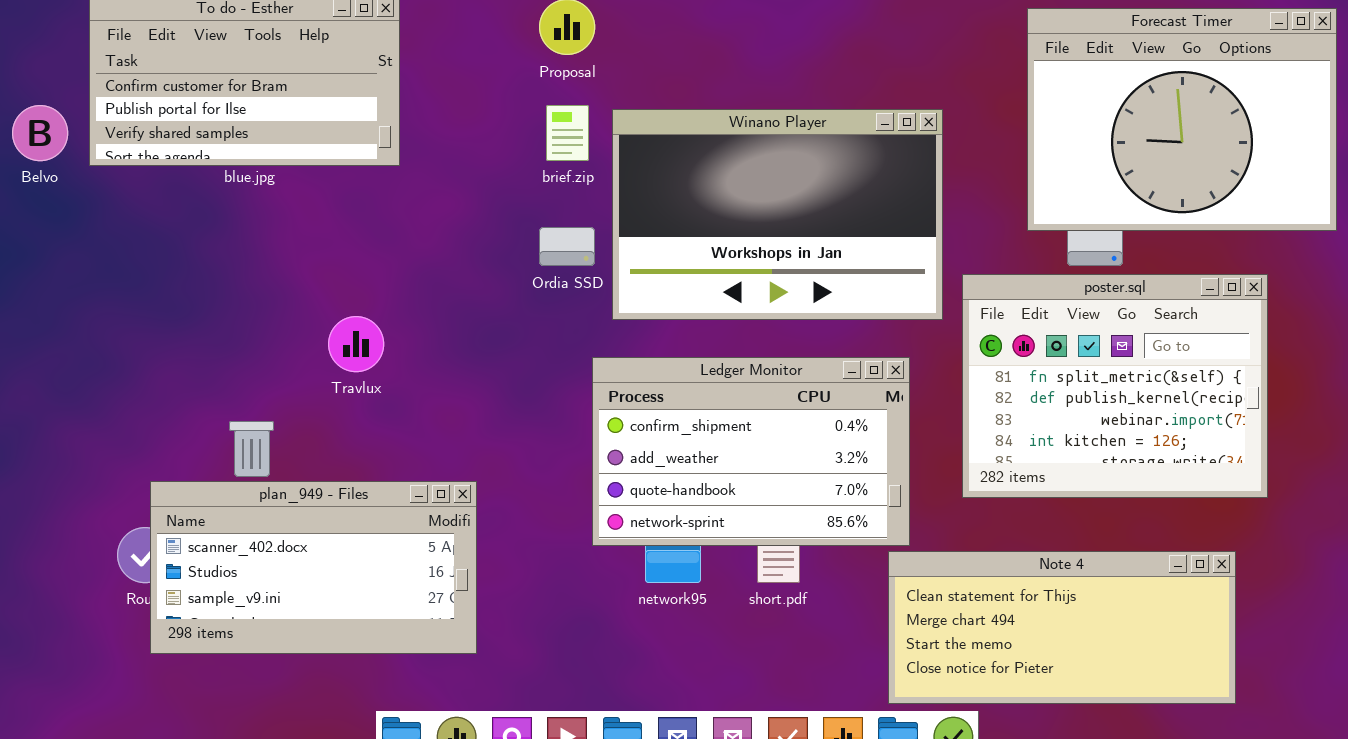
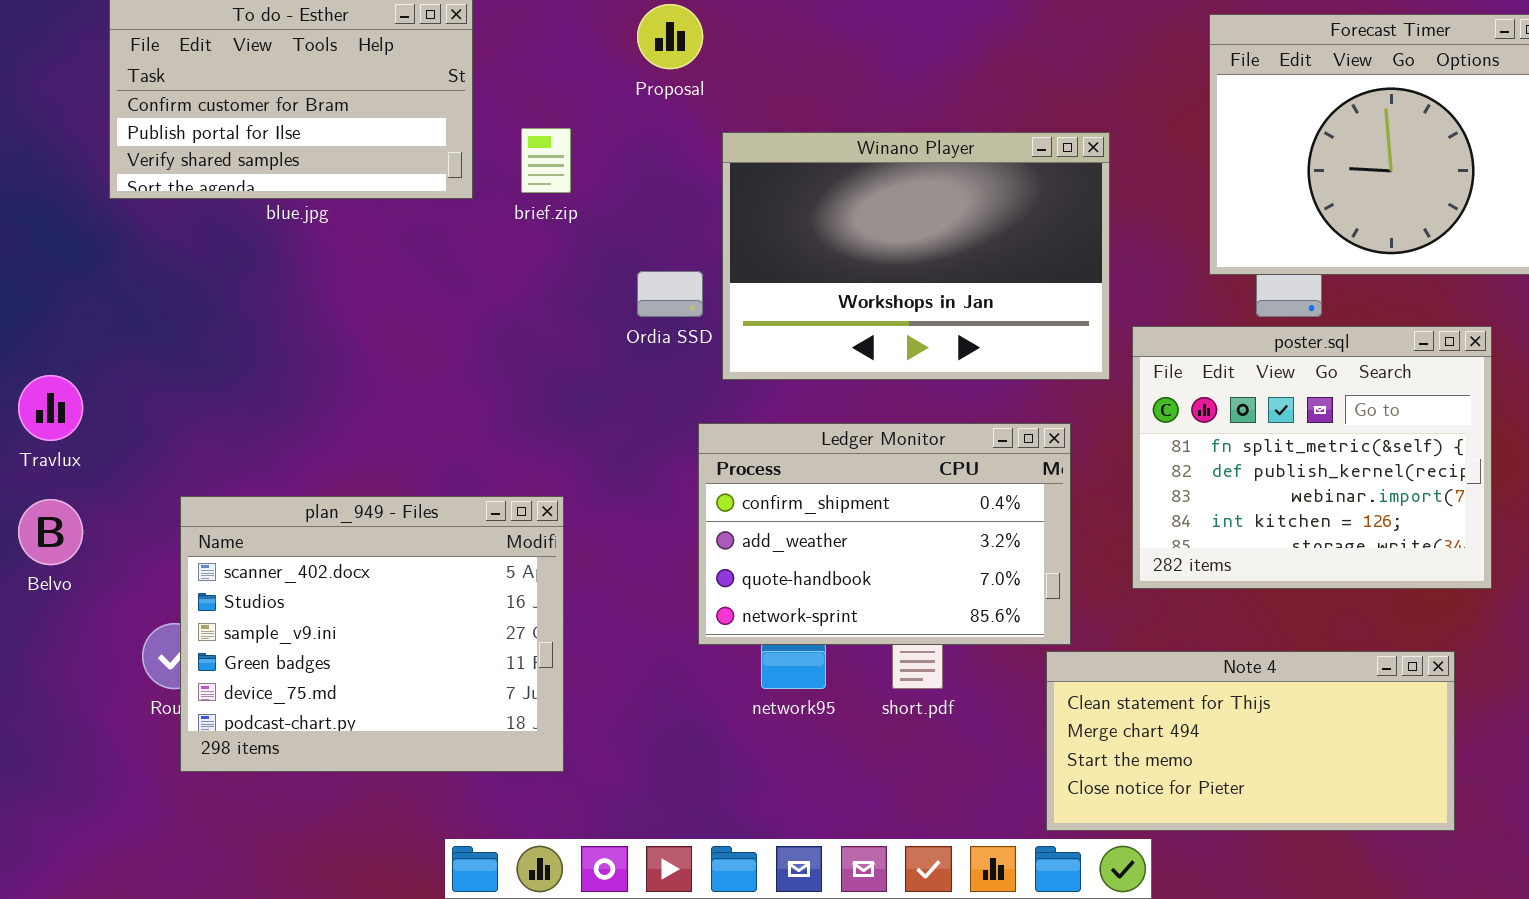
Belvo: [12,105,68,161] -> [18,499,83,565], moved
brief.zip: [546,105,589,161] -> [521,128,571,193], moved
Travlux: [328,316,384,372] -> [18,375,83,441], moved
plan_949 - Files: [150,481,477,654] -> [180,496,564,772], resized

